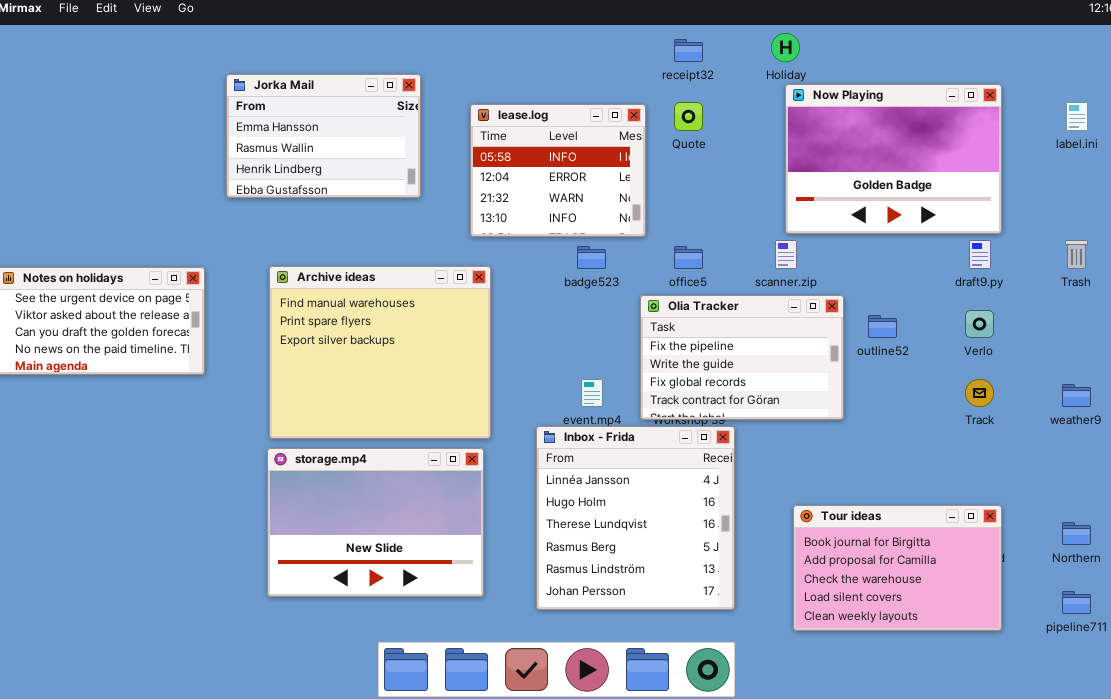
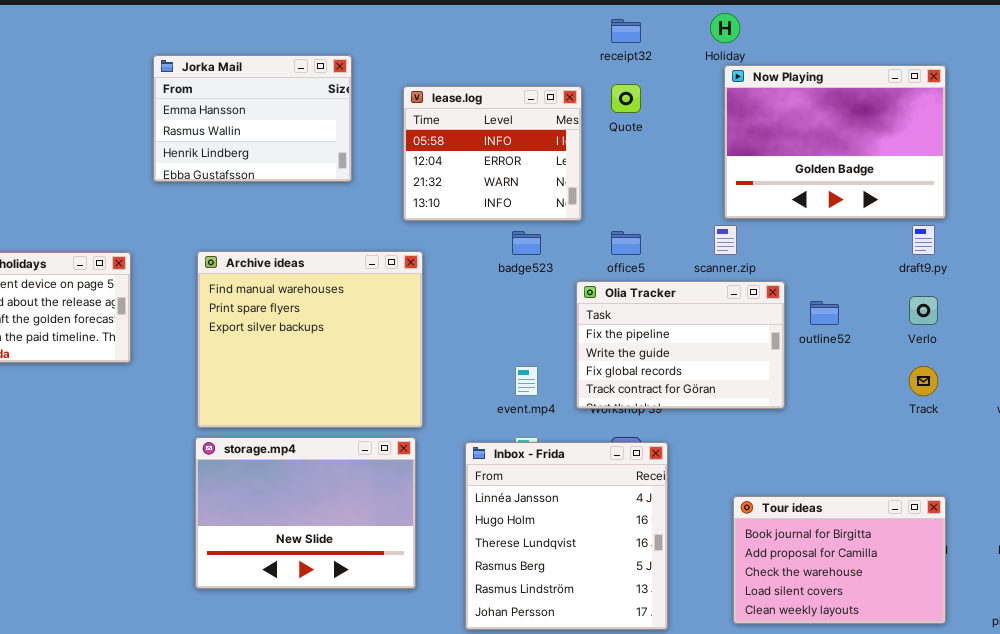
Inbox - Frida: [536,426,735,610] -> [465,442,668,630], moved

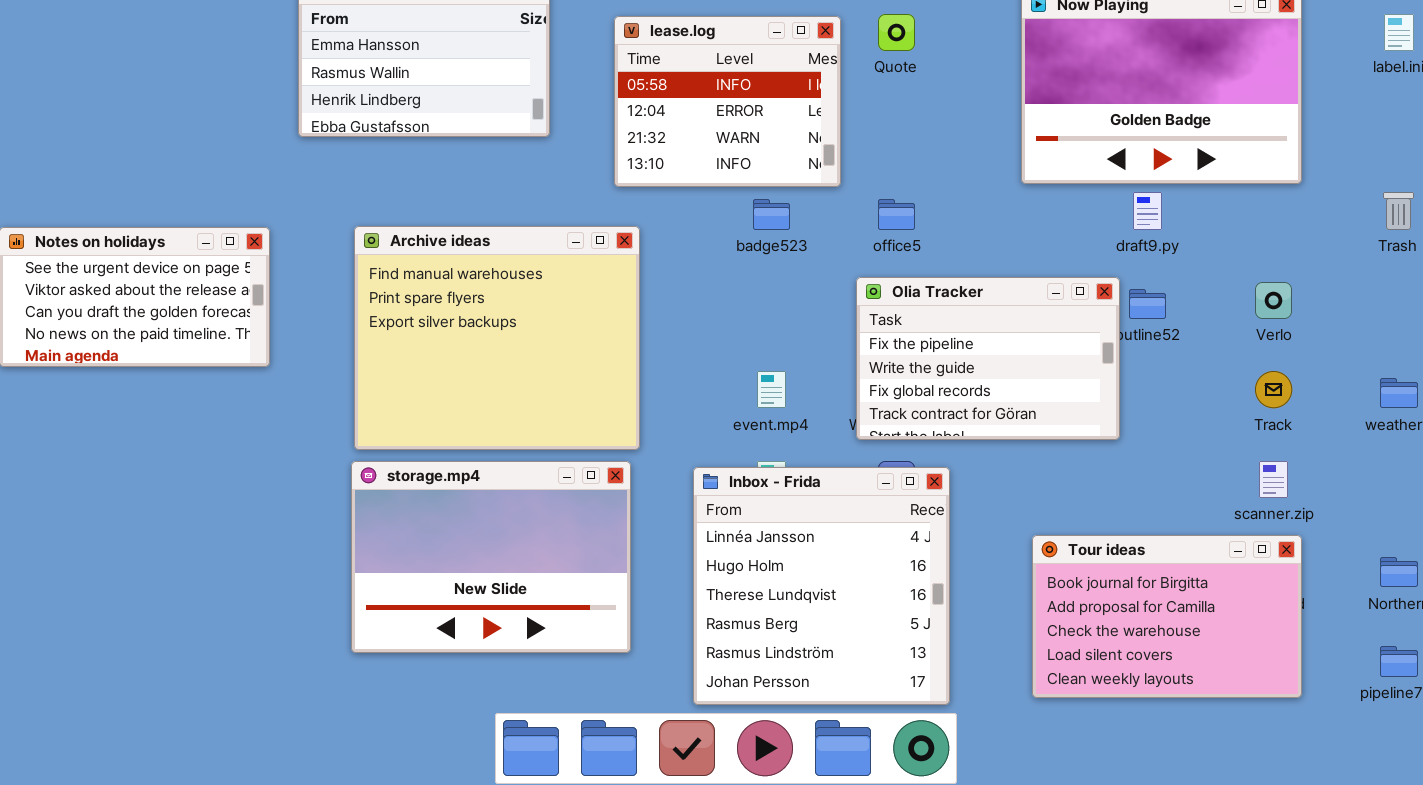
scanner.zip: [714,225,737,255] -> [1259,461,1288,498], moved
draft9.py: [912,225,935,255] -> [1133,192,1162,230], moved
Olia Tracker: [576,281,785,409] -> [856,277,1120,440], moved

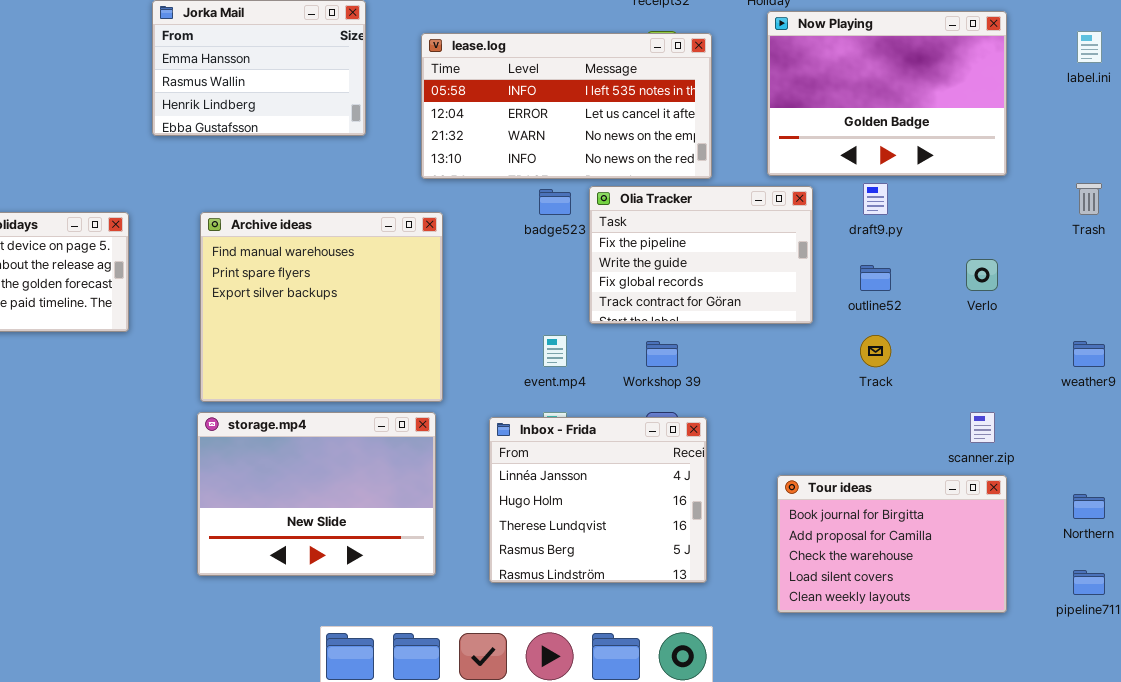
lease.log: [614,16,841,187] -> [421,33,712,179], resized
Olia Tracker: [856,277,1120,440] -> [589,186,813,324], moved
Track: [1255,371,1292,408] -> [860,335,891,367], moved
Inbox - Frida: [693,467,950,705] -> [489,417,707,583], resized

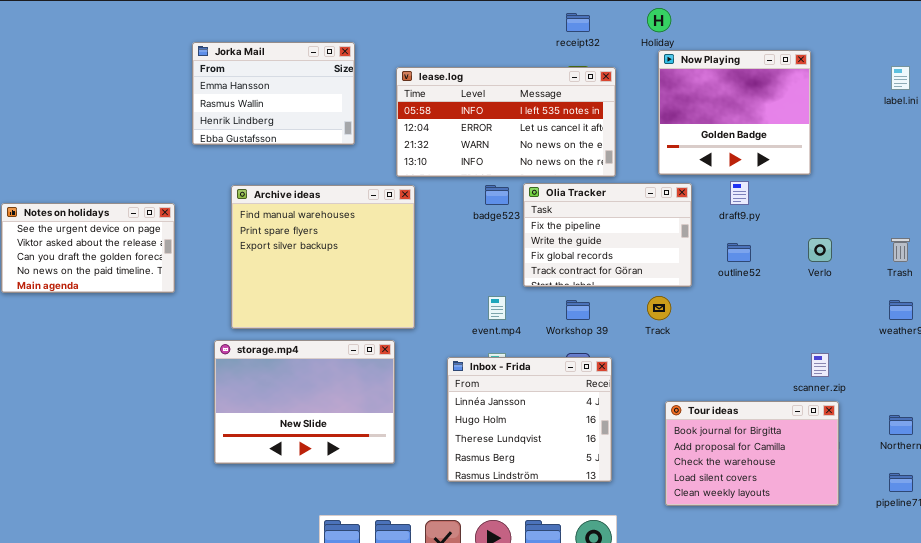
Now Playing: [767,11,1007,176] -> [658,50,811,175], resized
Trash: [1076,183,1102,215] -> [891,238,910,262], moved
Archive ideas: [200,212,443,402] -> [231,185,415,329], moved
Track: [860,335,891,367] -> [647,296,671,320], moved
storage.mp4: [197,412,436,576] -> [214,340,395,464], moved

